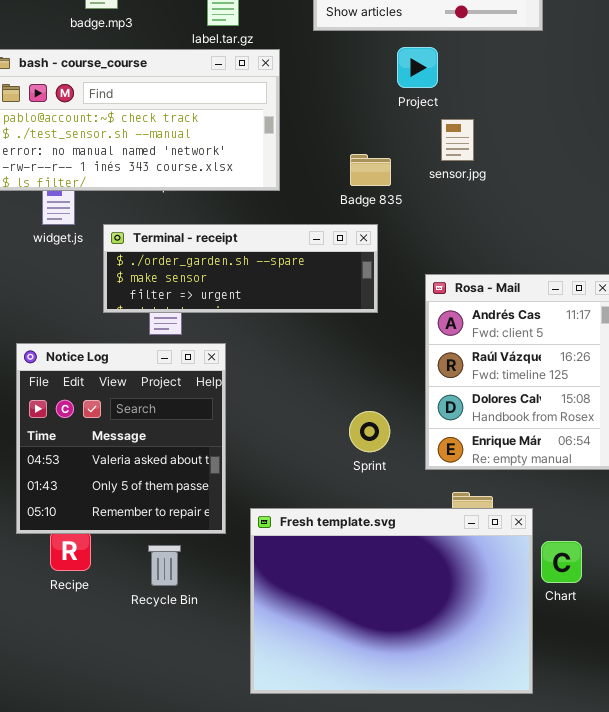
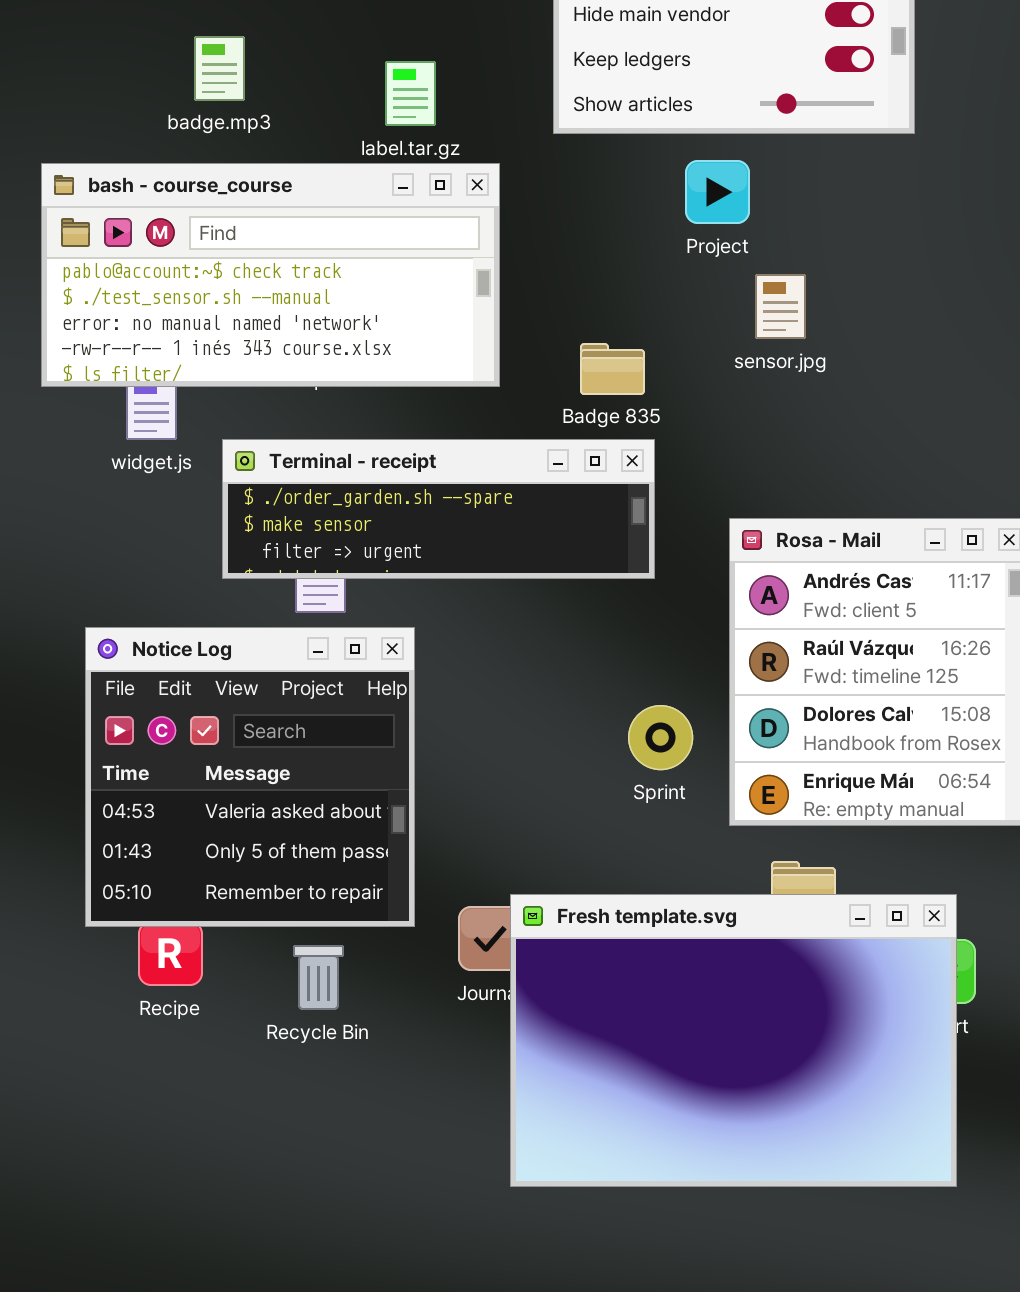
Badge 835: [350,154,391,186] -> [580,343,645,395], moved
Sprint: [349,411,390,452] -> [628,705,693,770], moved
Fresh template.svg: [250,508,533,694] -> [510,894,957,1187], moved

